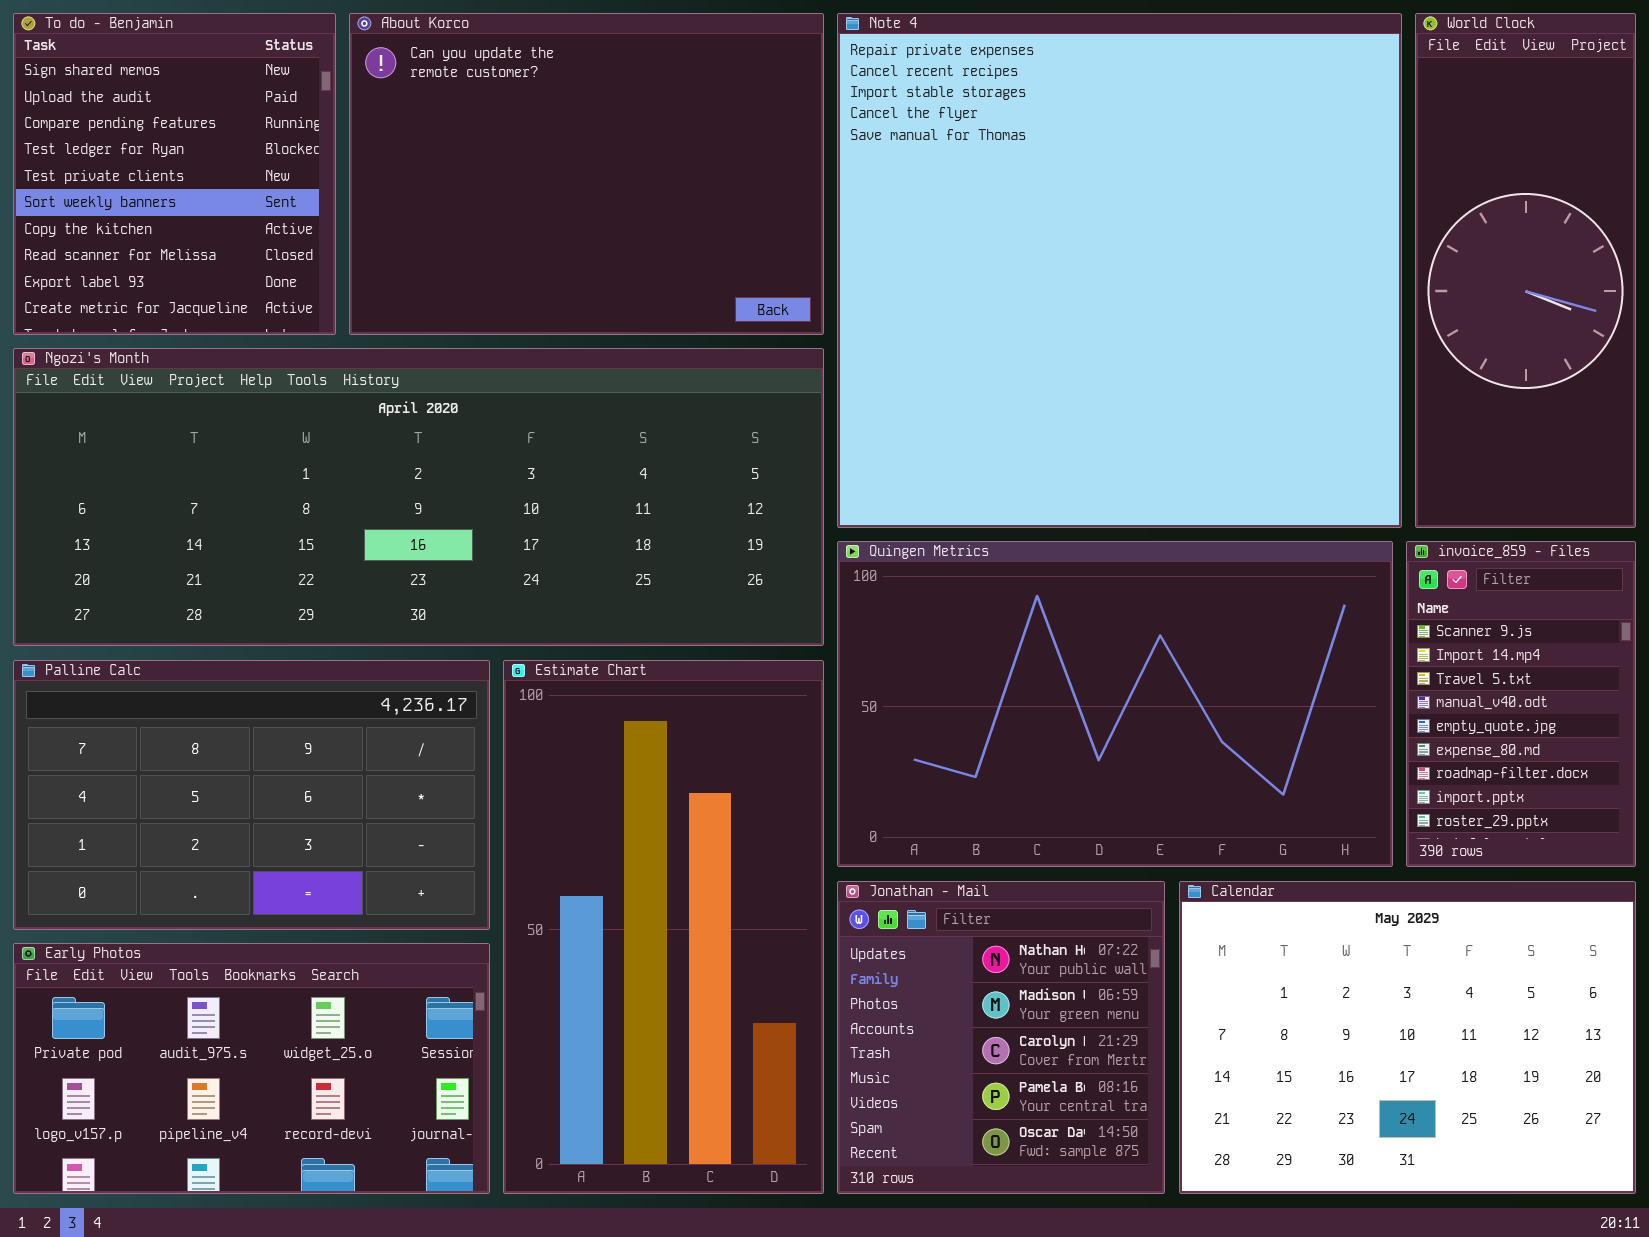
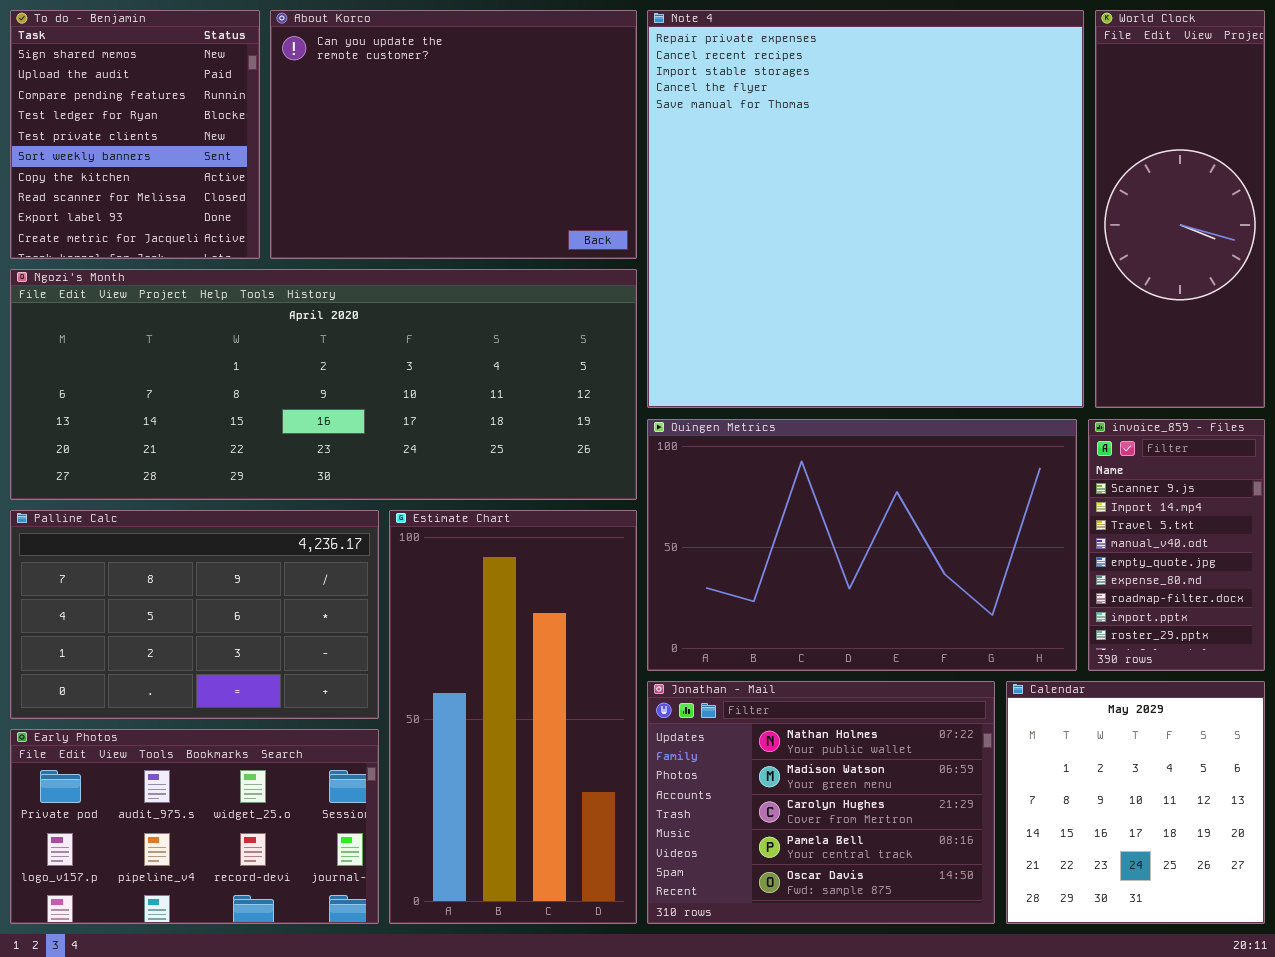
Jonathan - Mail: [837,881,1165,1194] -> [647,681,995,924], resized
Calendar: [1179,881,1636,1194] -> [1006,681,1265,924], resized

